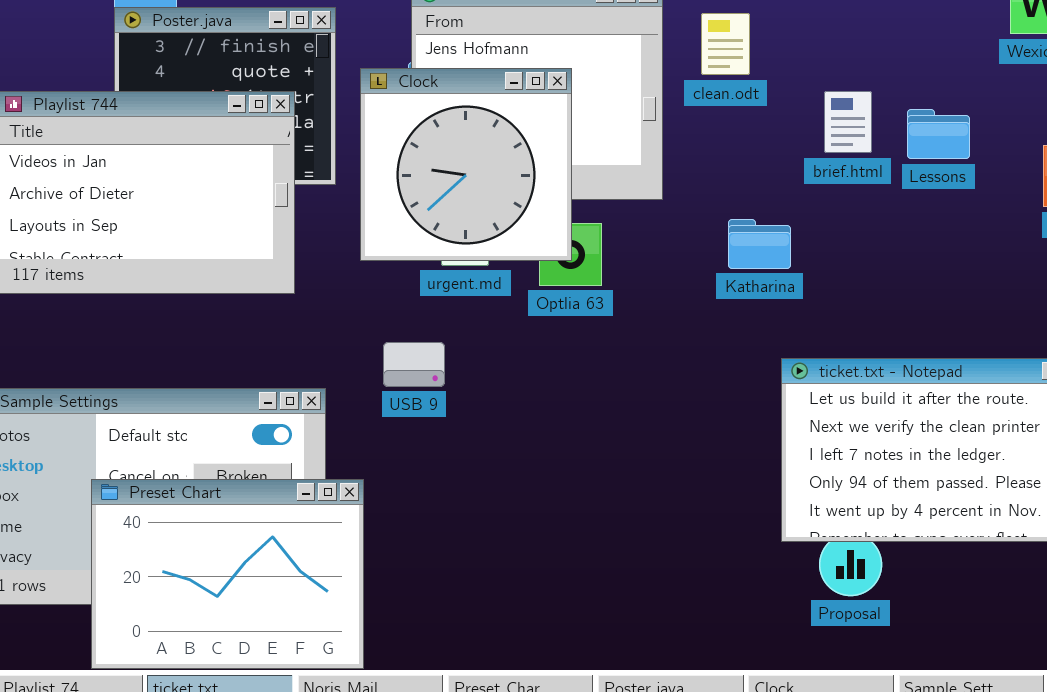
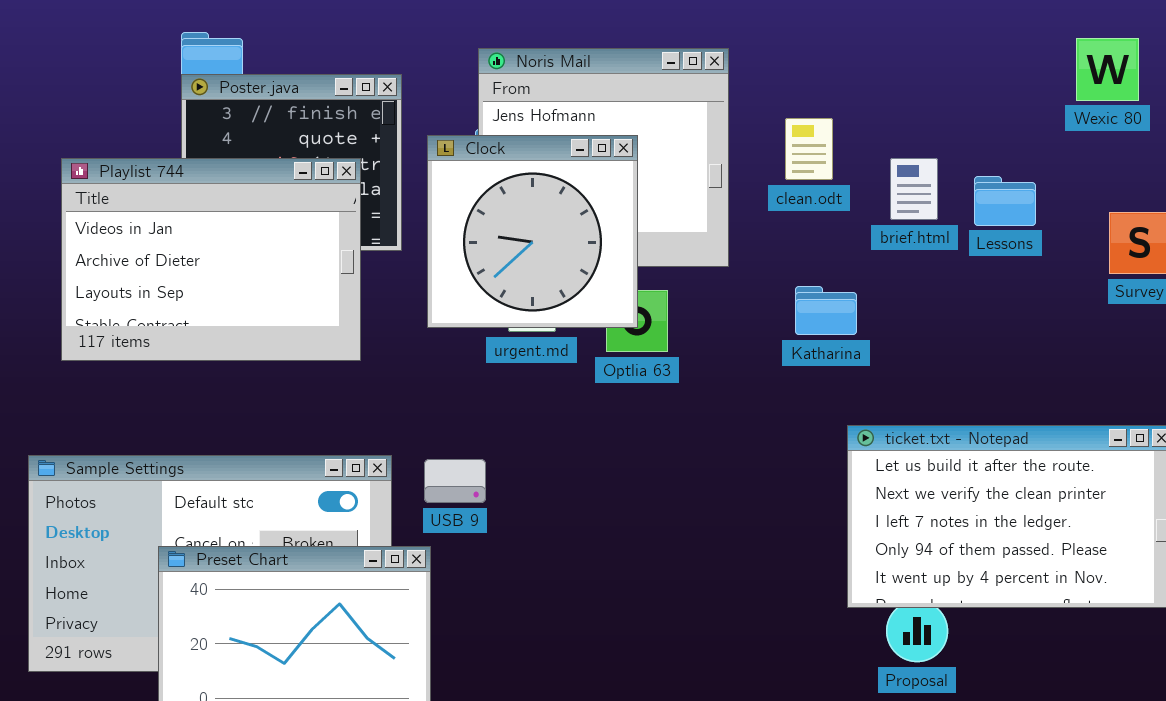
clean.odt: [701,13,750,75] -> [785,118,833,180], moved
USB 9: [383,342,445,387] -> [424,459,486,503], moved

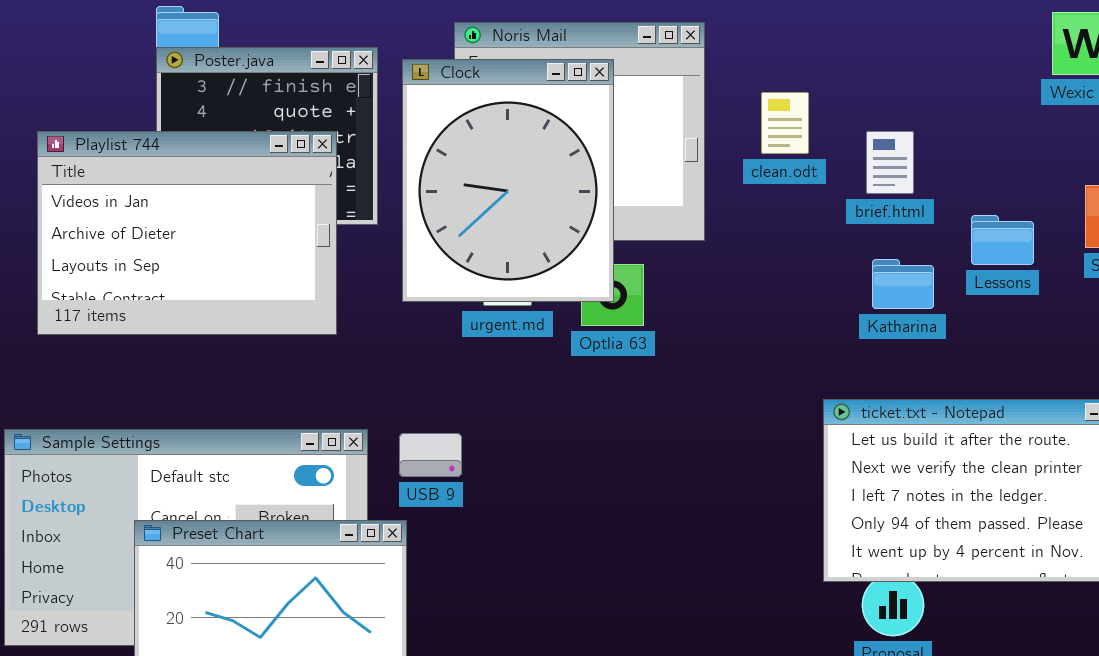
Clock: [427,135,638,328] -> [402,59,614,302], resized
Lessons: [974,176,1036,226] -> [971,215,1034,265], moved
Katharina: [795,286,857,335] -> [872,259,934,309], moved

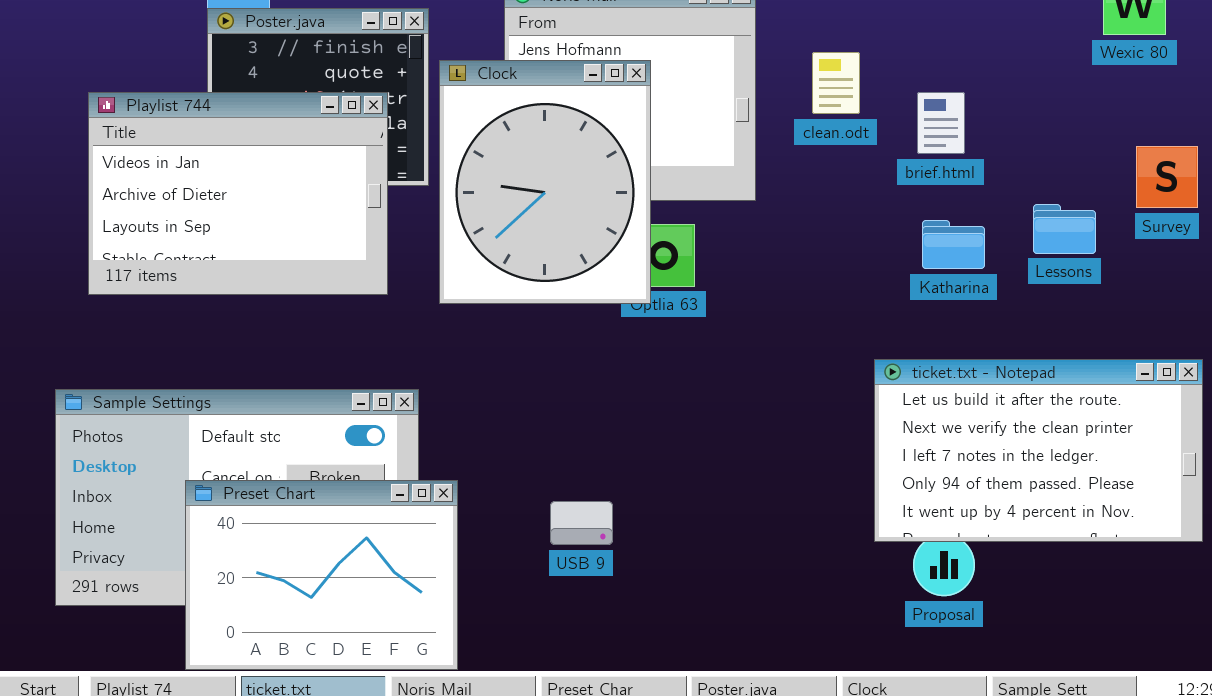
Clock: [402,59,614,302] -> [439,60,651,304], moved
Lessons: [971,215,1034,265] -> [1033,204,1096,254], moved
USB 9: [399,433,462,477] -> [550,501,613,545], moved

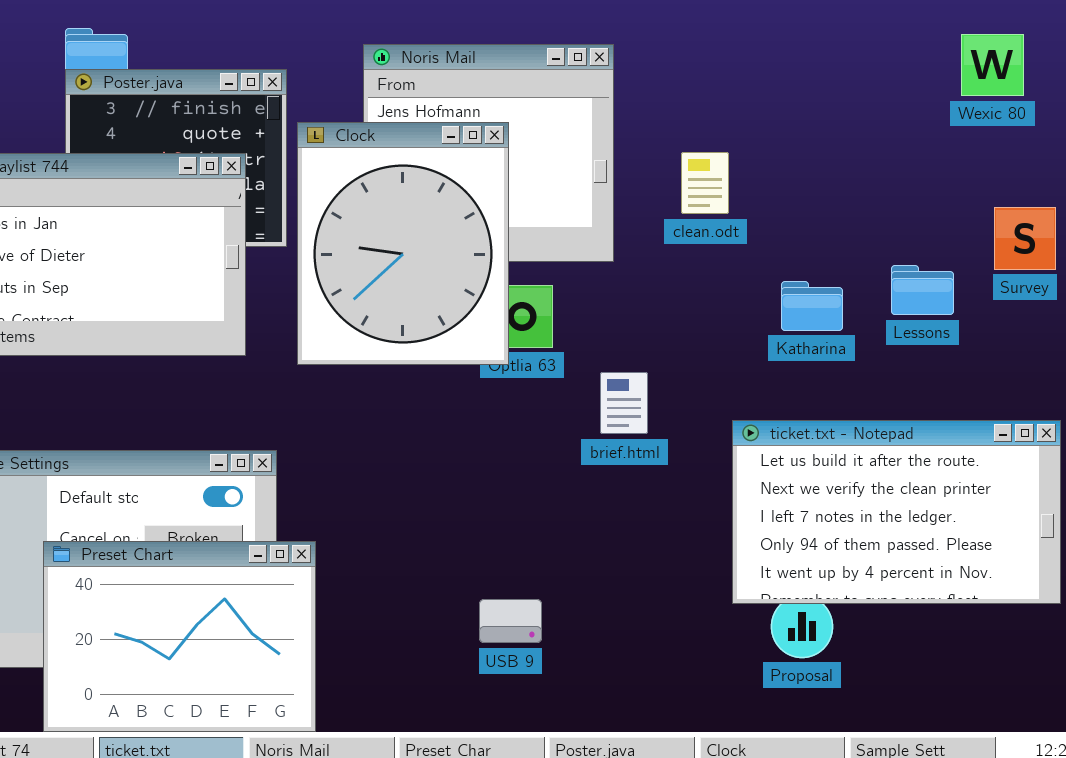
clean.odt: [812,52,860,114] -> [681,152,729,214], moved
brief.html: [917,92,965,154] -> [600,372,648,434], moved
USB 9: [550,501,613,545] -> [479,599,542,643], moved

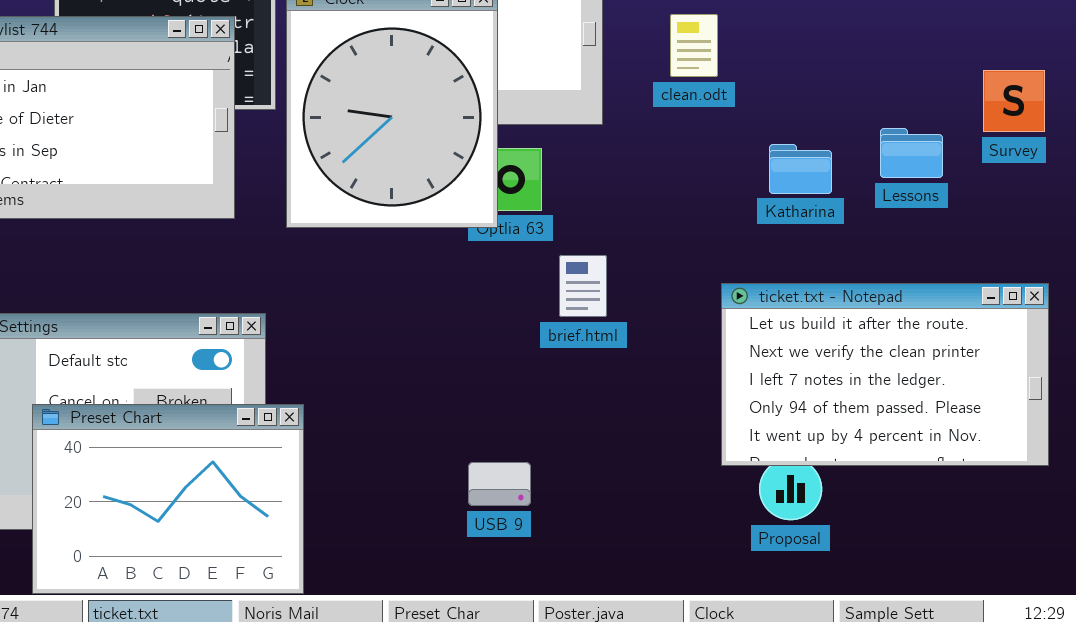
brief.html: [600,372,648,434] -> [559,255,607,317], moved

